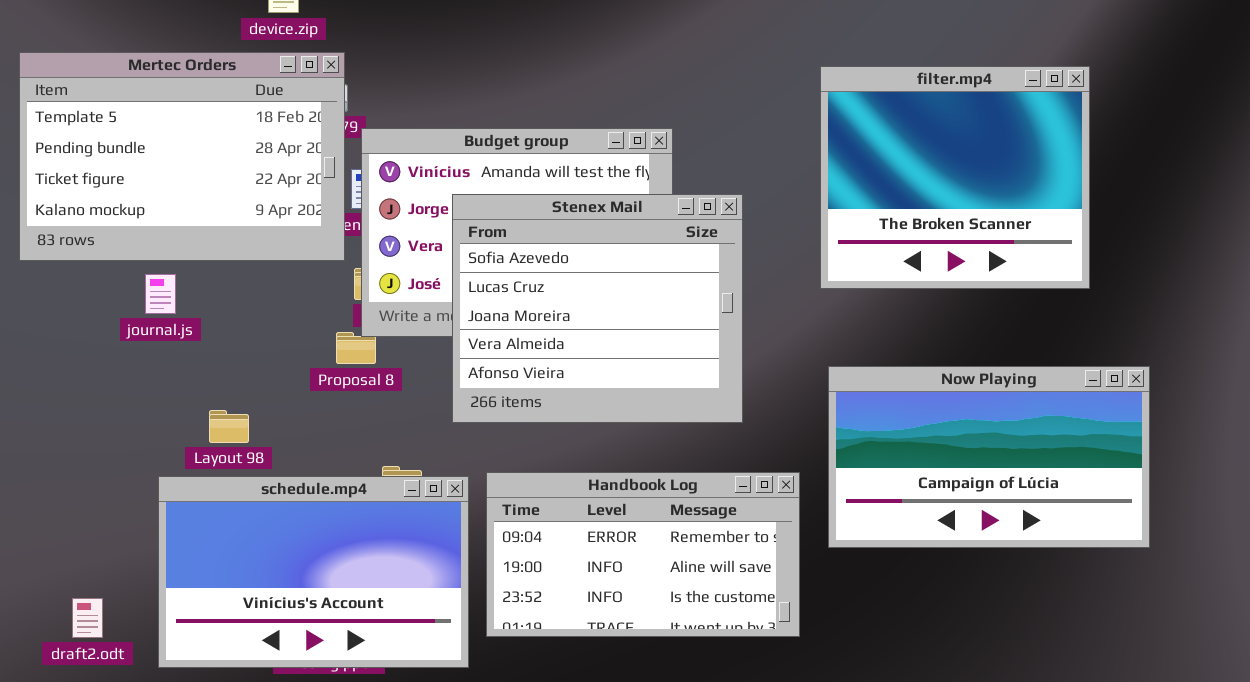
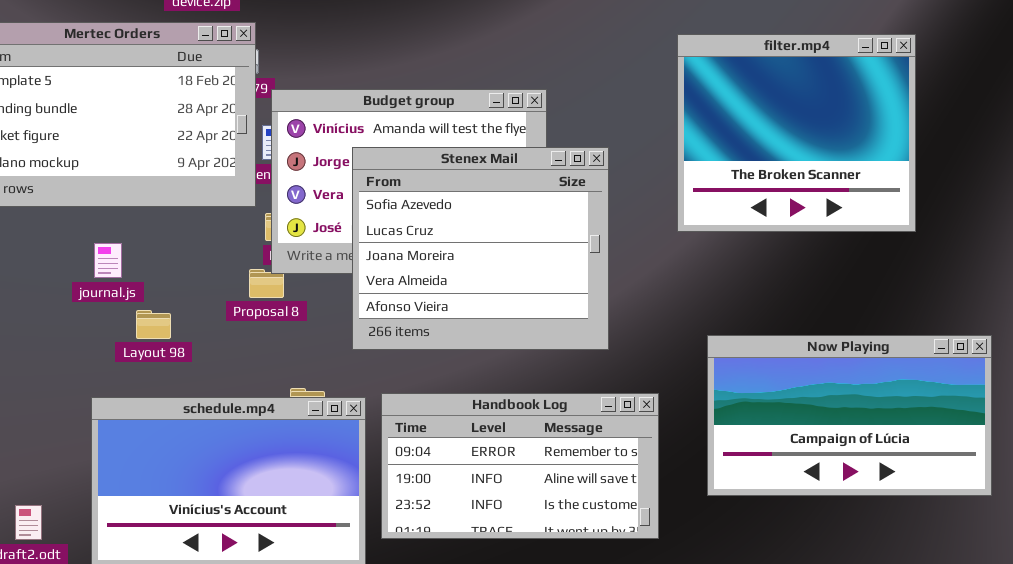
journal.js: [145,274,176,314] -> [94,243,122,278], moved
Now Playing: [828,366,1150,548] -> [707,335,992,496], moved
Layout 98: [209,410,249,443] -> [136,310,171,339], moved

